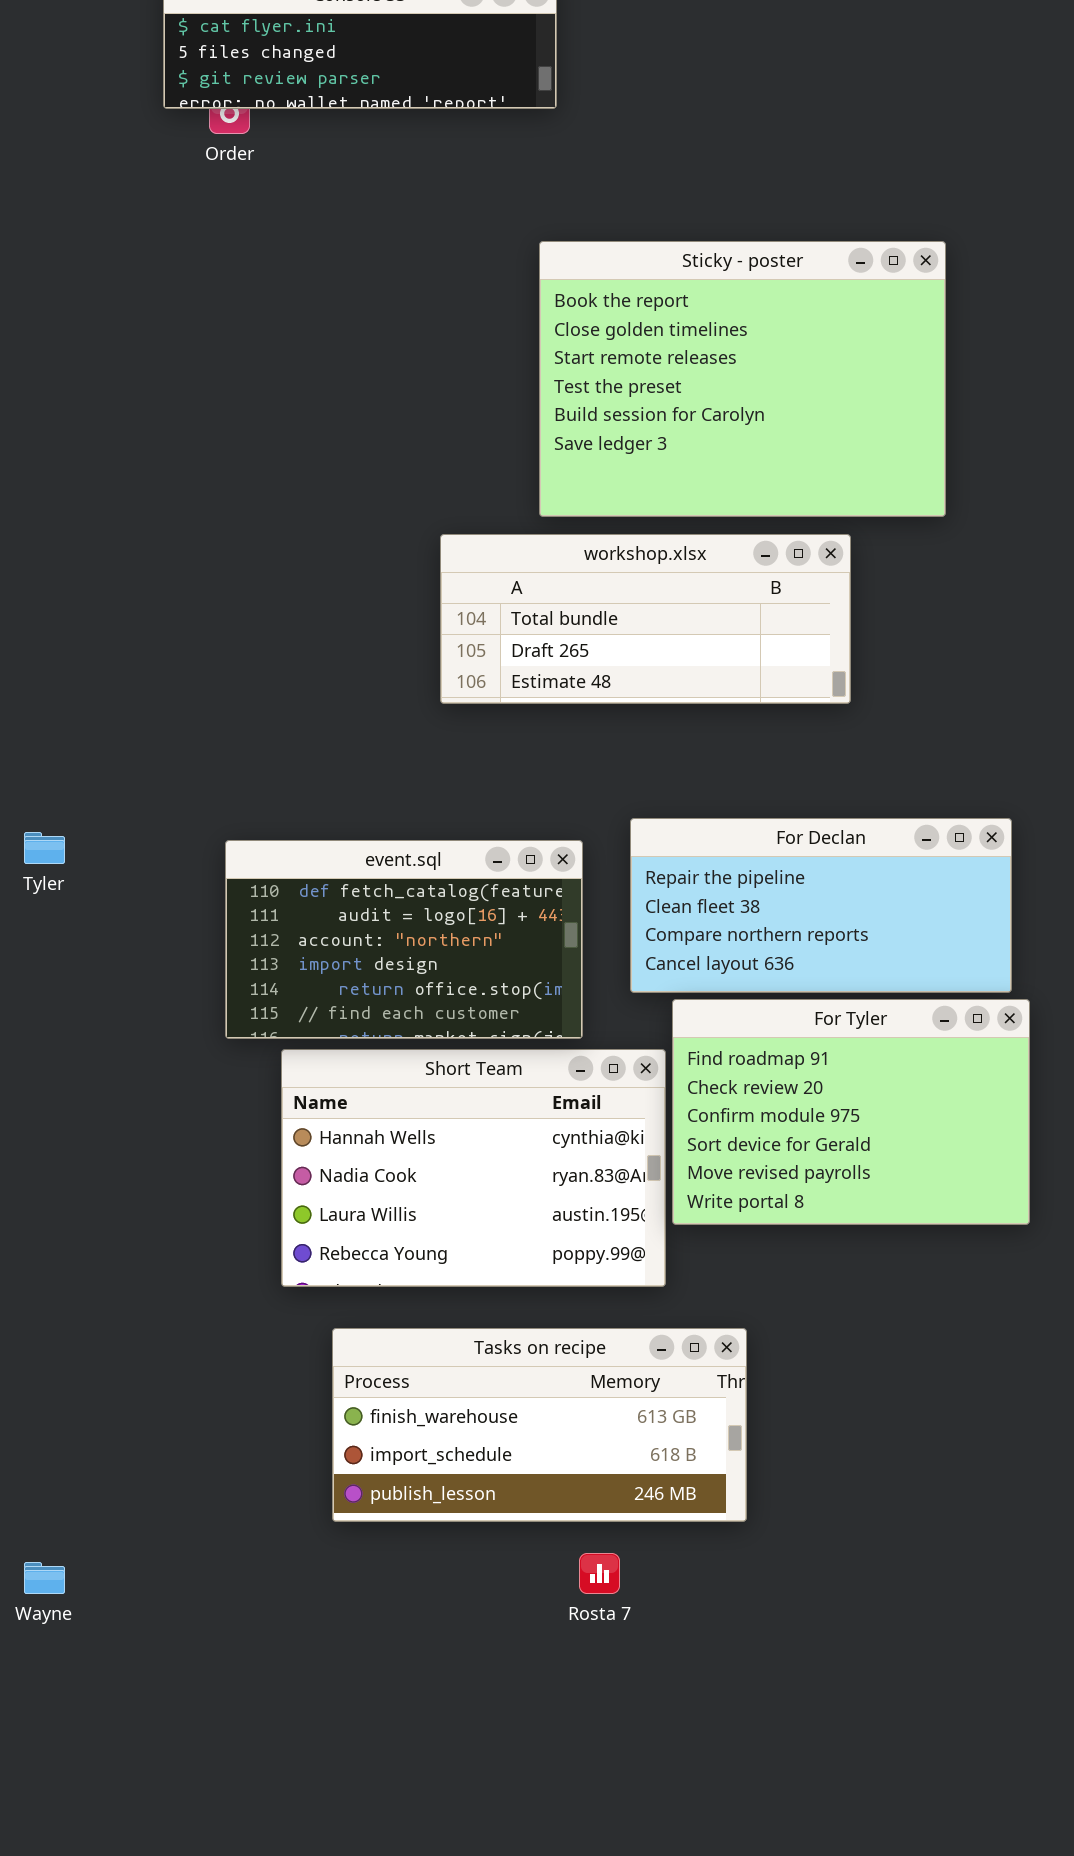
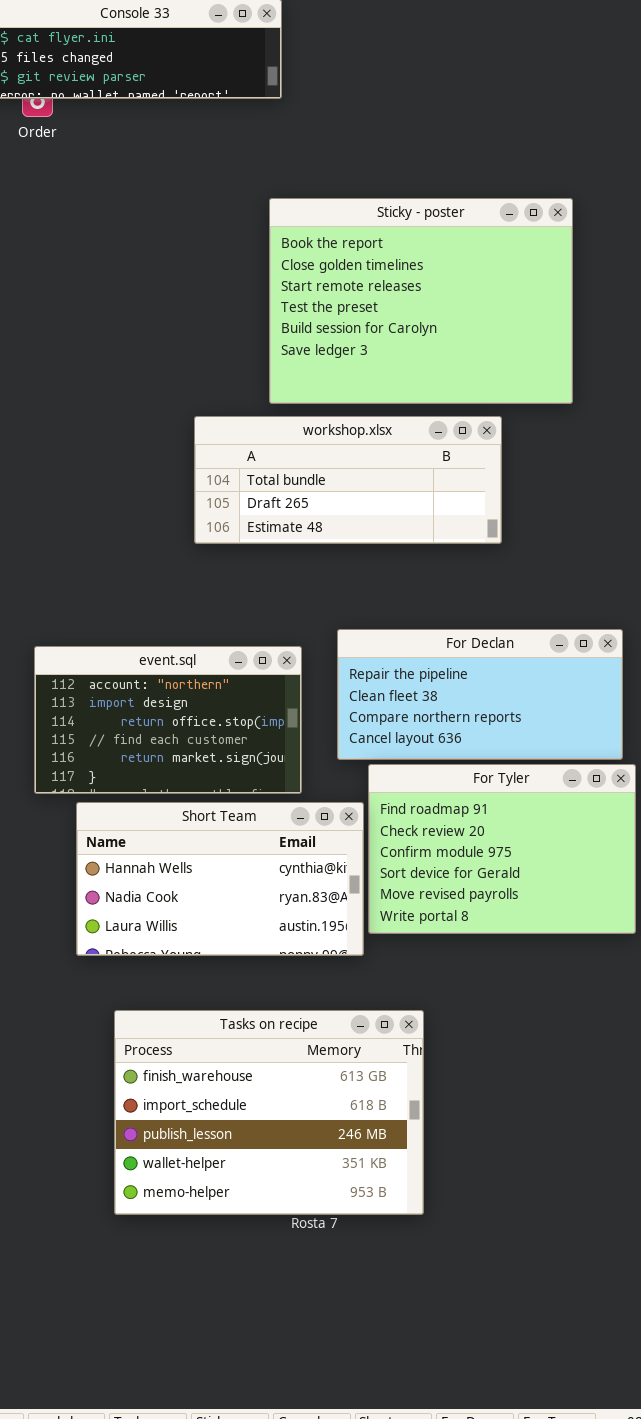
event.sql: [225,840,583,1039] -> [34,646,302,794], scrolled down 2 rows
Short Team: [281,1049,666,1287] -> [76,802,364,956], resized
Tasks on recipe: [332,1328,747,1522] -> [114,1010,424,1215], resized

